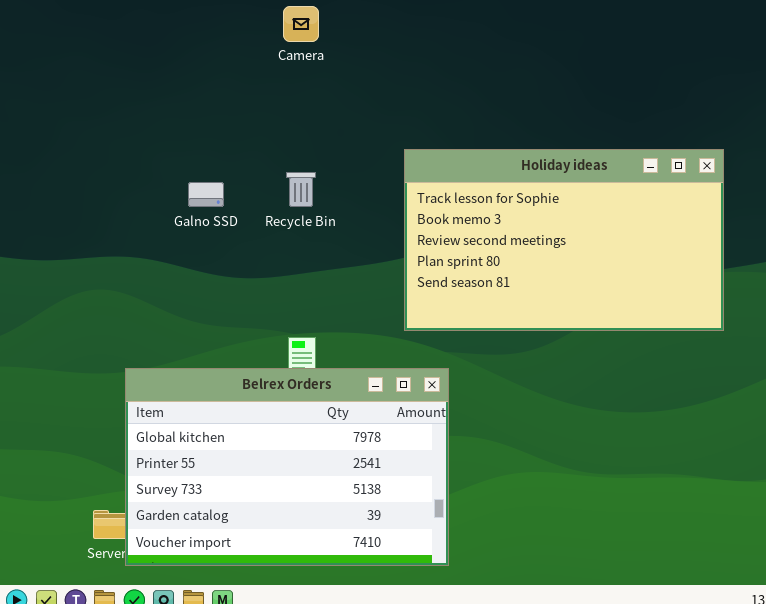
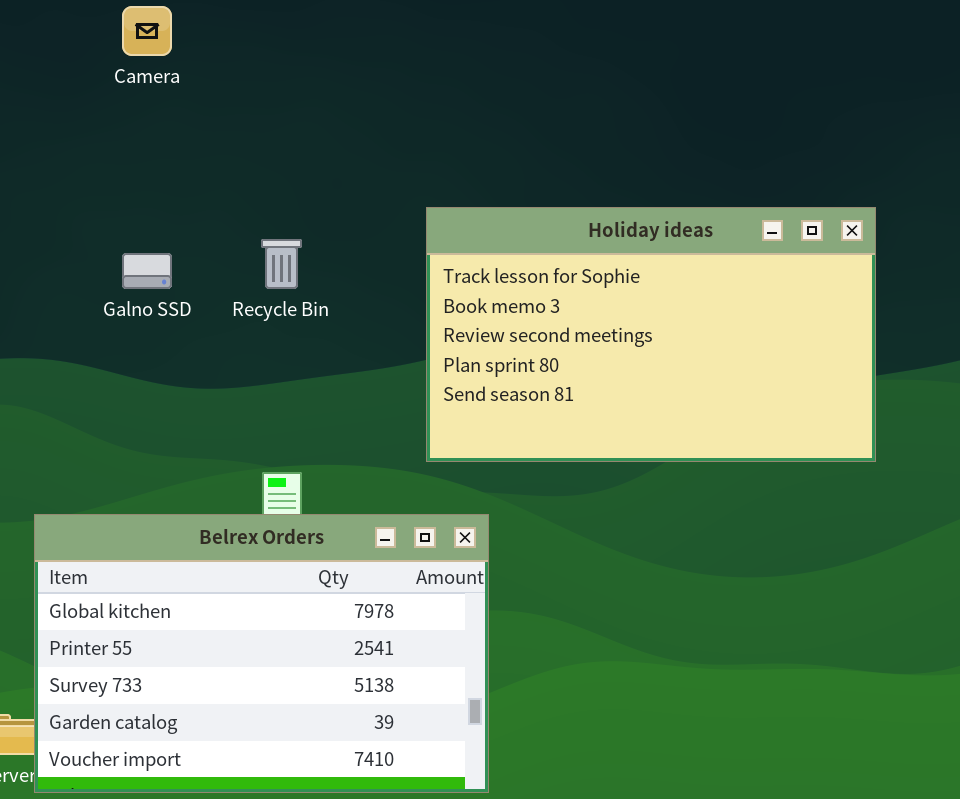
Camera: [283,6,319,42] -> [122,6,172,56], moved

